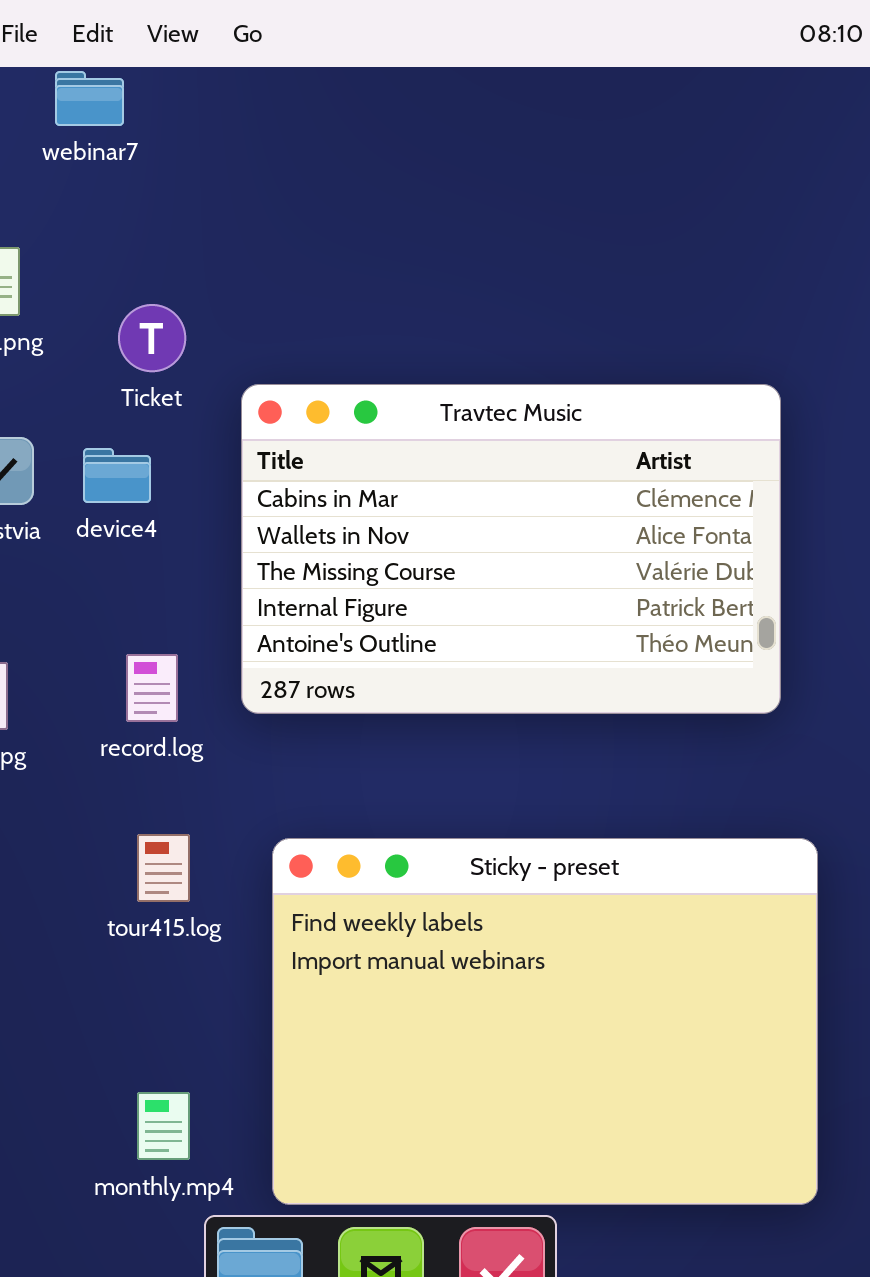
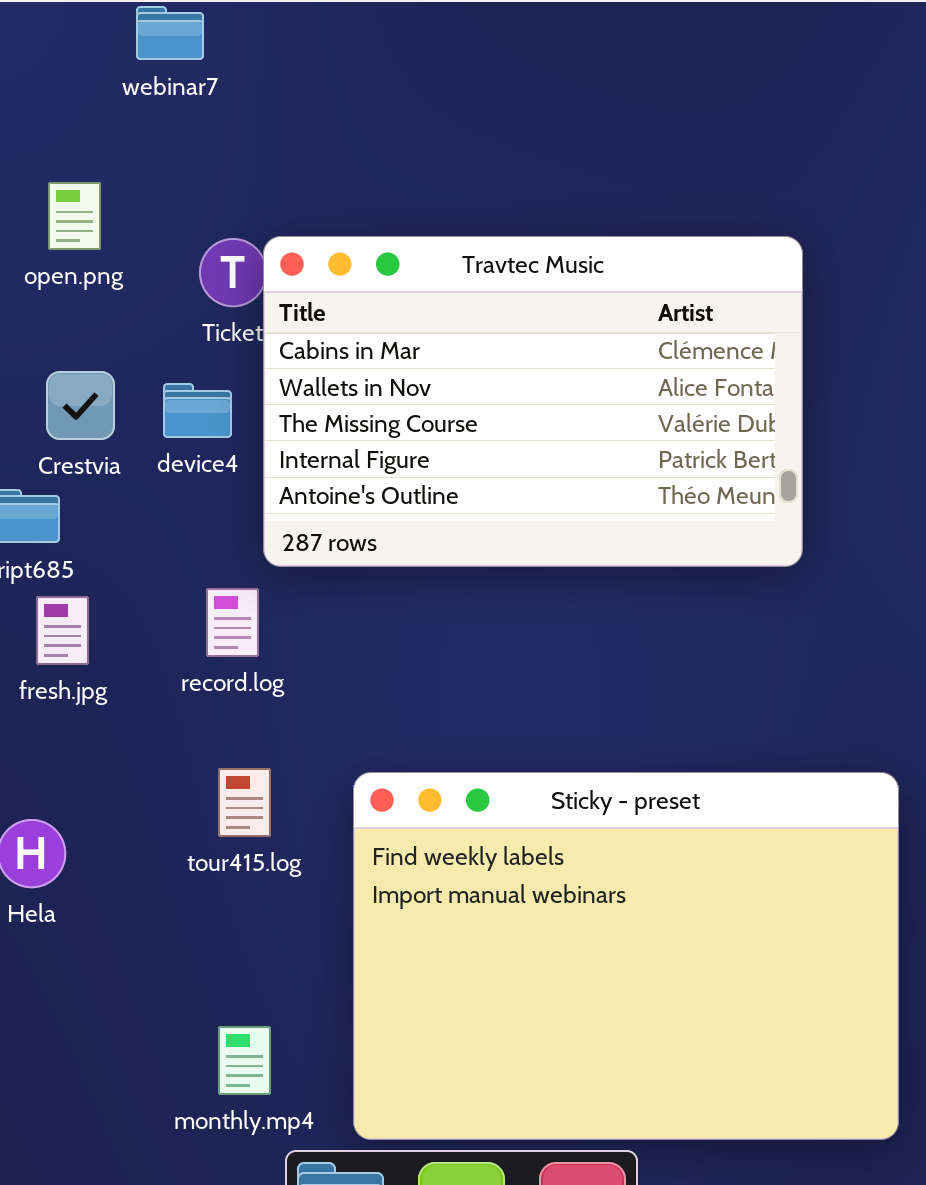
Travtec Music: [241,384,781,714] -> [263,236,803,567], moved

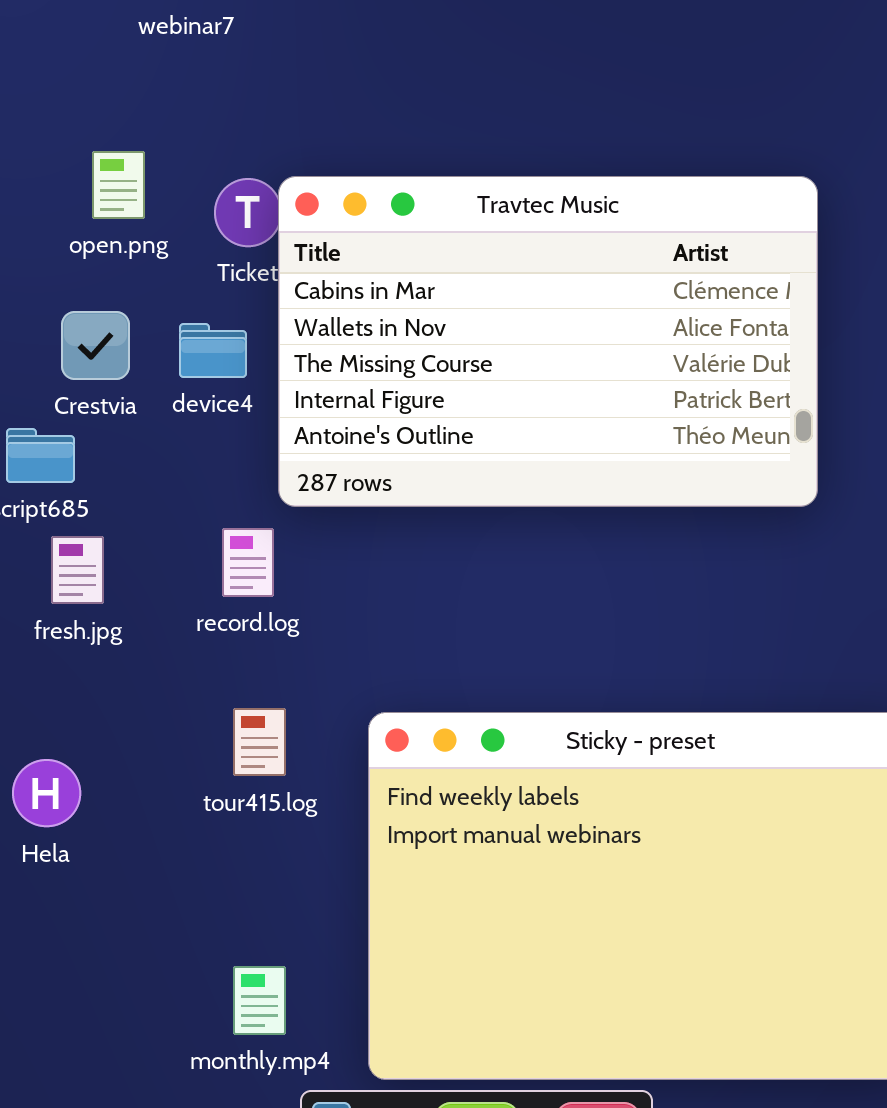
open.png: [48,182,101,250] -> [92,151,145,219], moved

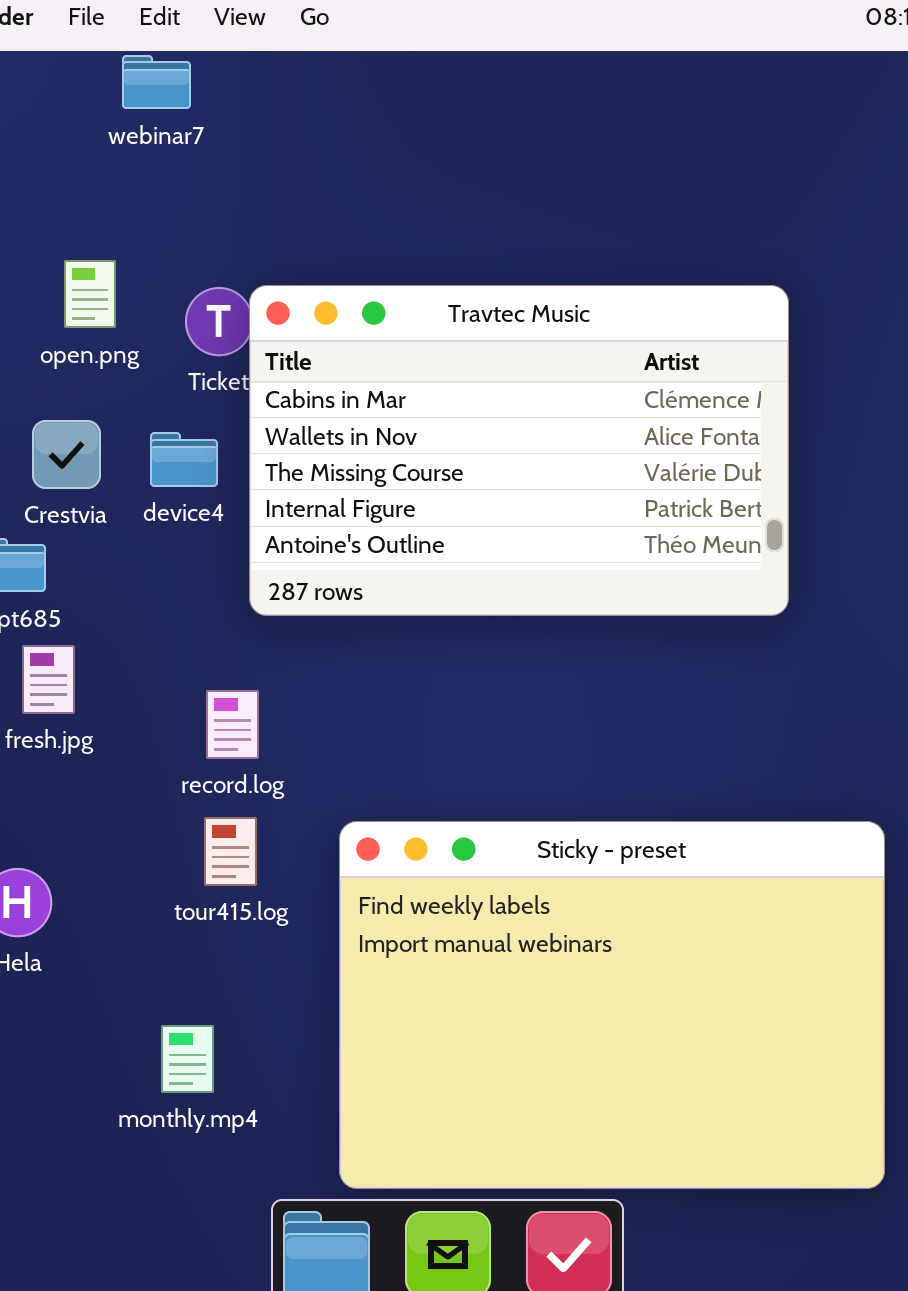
record.log: [222,528,274,597] -> [206,690,259,759], moved
monthly.mp4: [233,966,286,1035] -> [161,1025,214,1093], moved

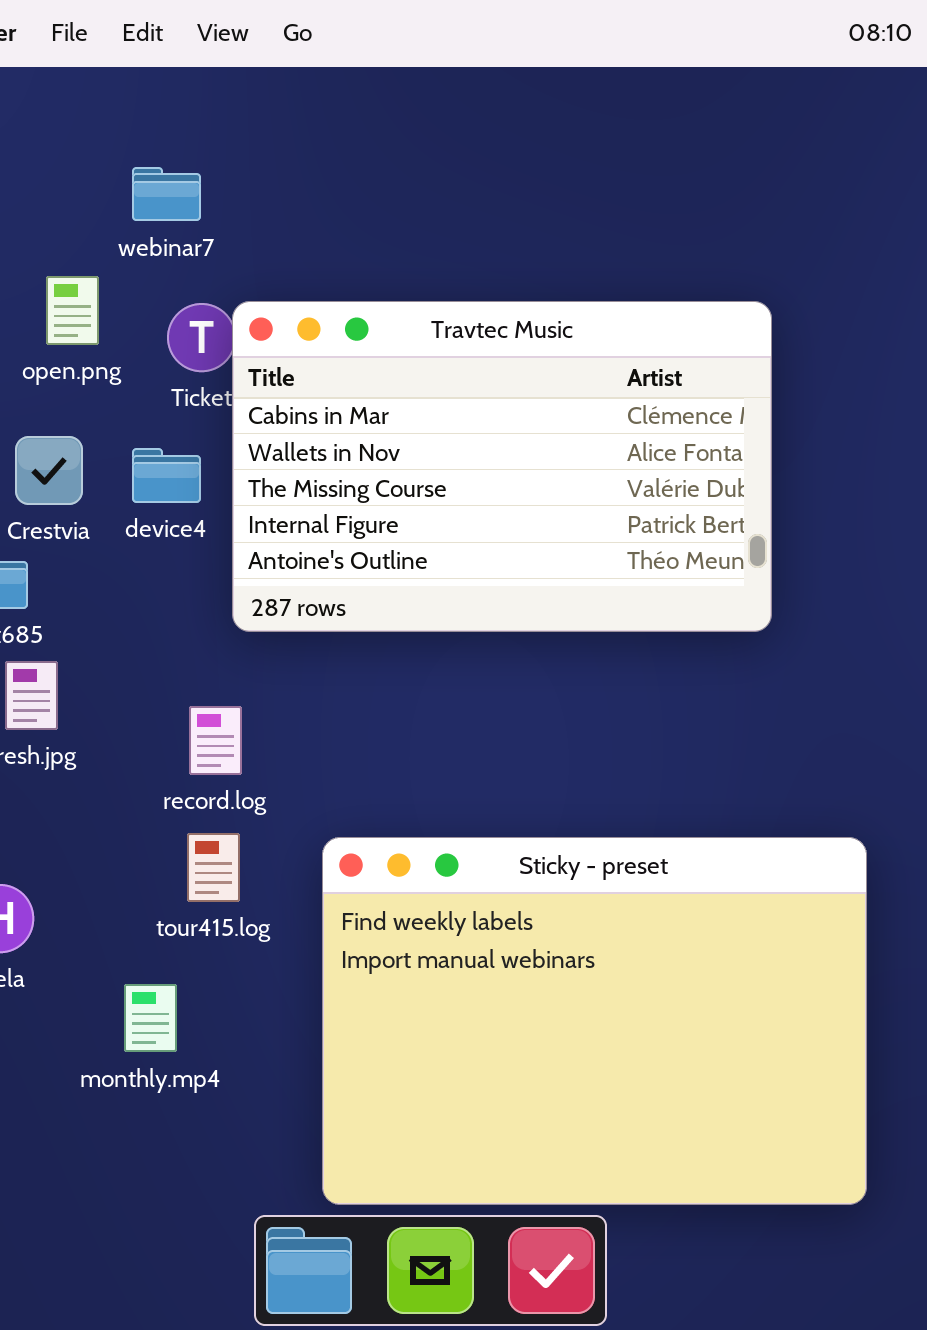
webinar7: [122,55,191,109] -> [132,167,201,221], moved
monthly.mp4: [161,1025,214,1093] -> [124,984,177,1052], moved

